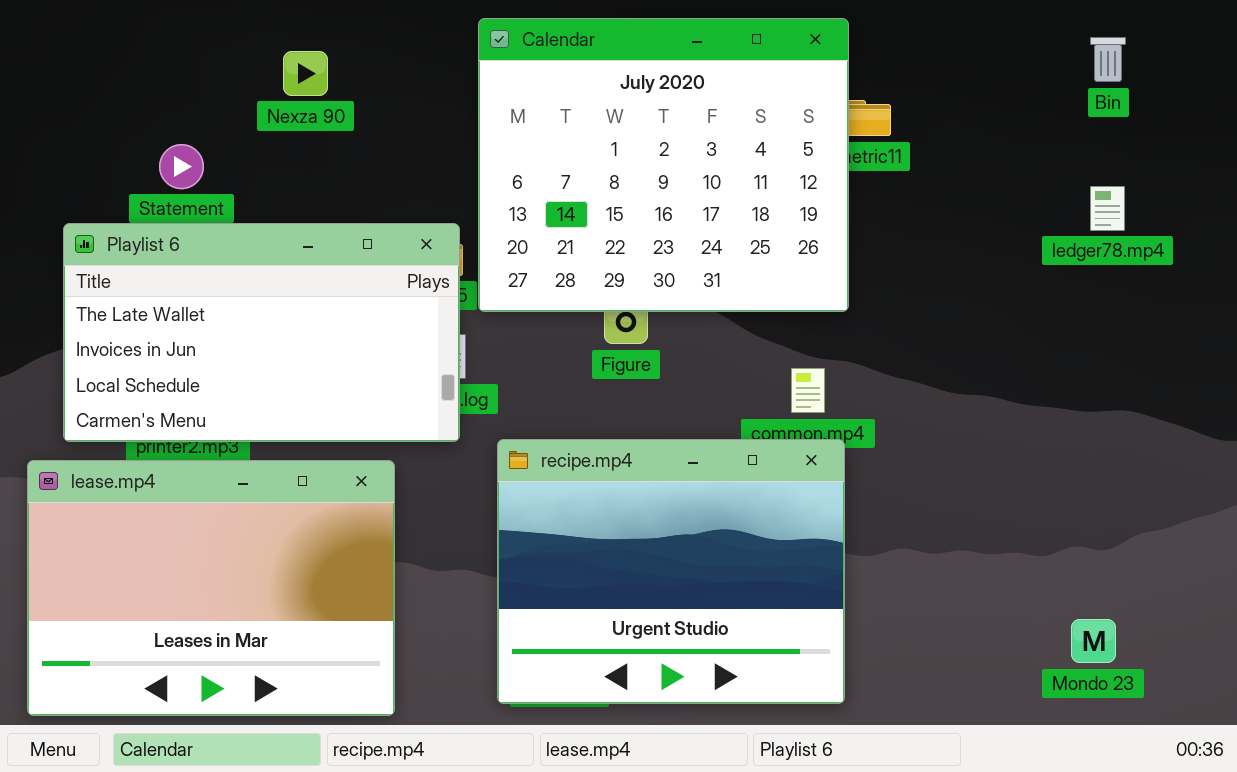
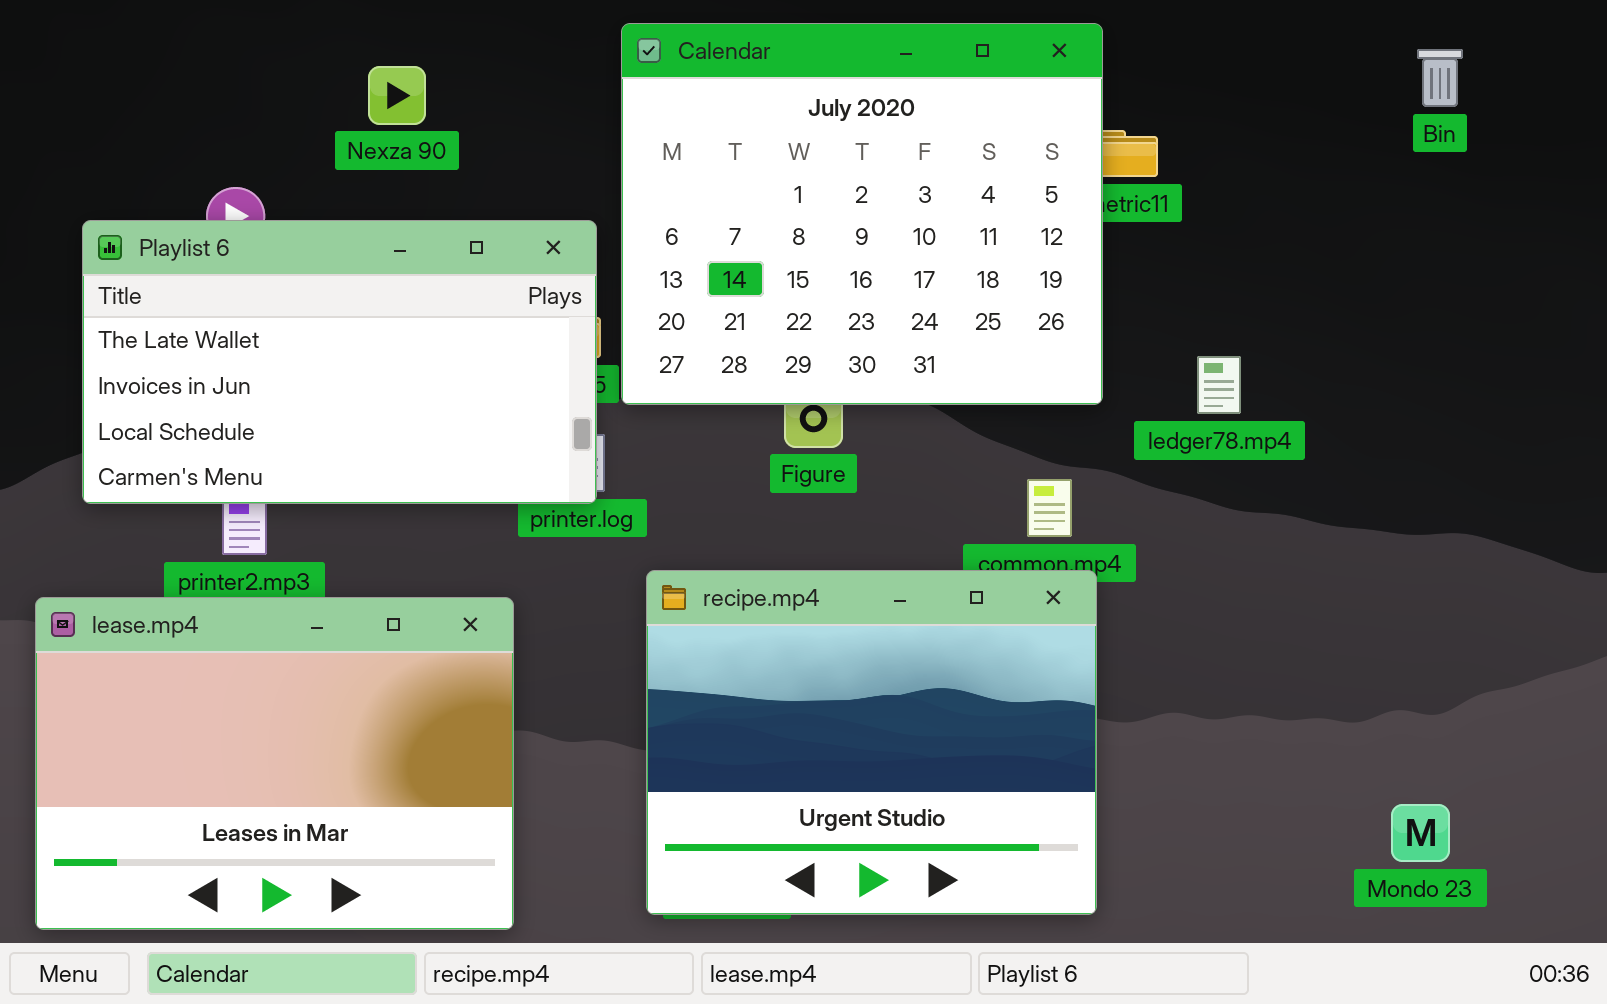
ledger78.mp4: [1090,186,1125,231] -> [1197,356,1241,414], moved
Playlist 6: [63,223,460,442] -> [82,220,597,504], moved

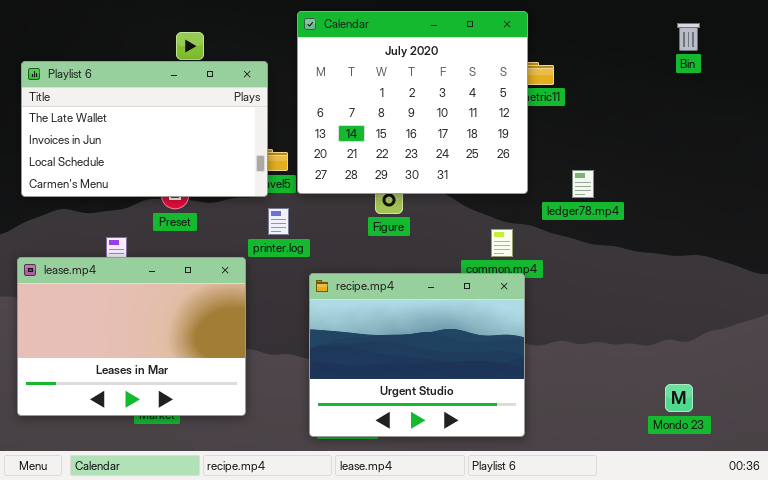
Playlist 6: [82,220,597,504] -> [21,61,268,197], moved
lease.mp4: [35,597,514,930] -> [17,257,246,416], moved

